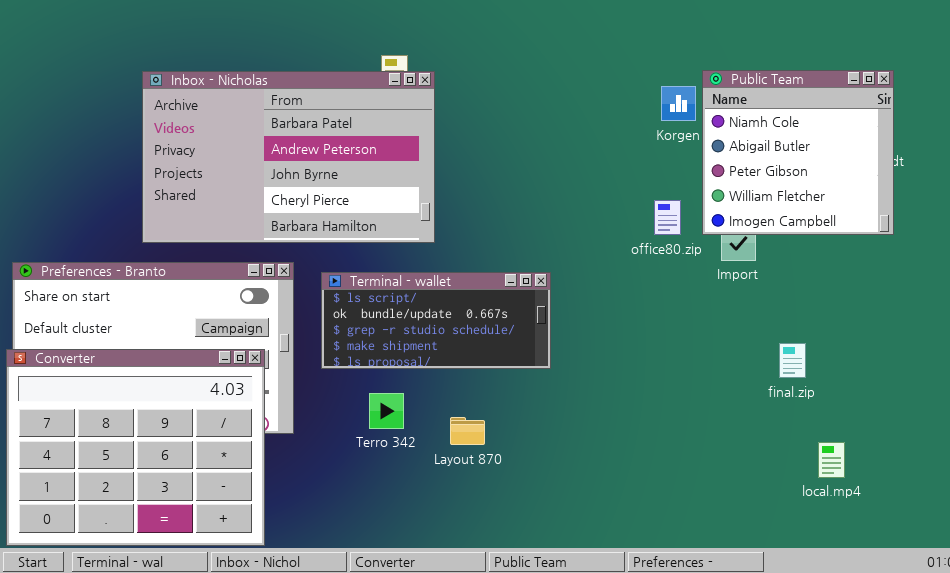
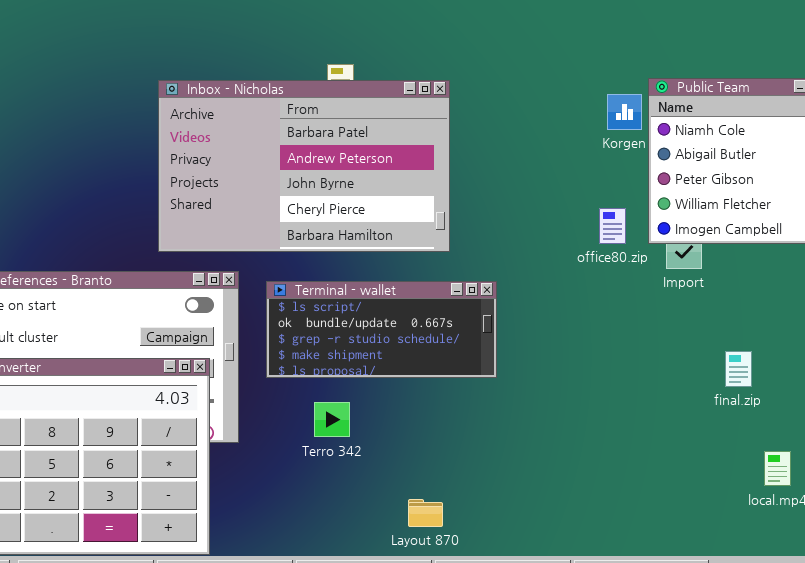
Inbox - Nicholas: [142,71,435,243] -> [158,80,450,252], moved
Layout 870: [450,417,485,445] -> [408,499,443,527], moved

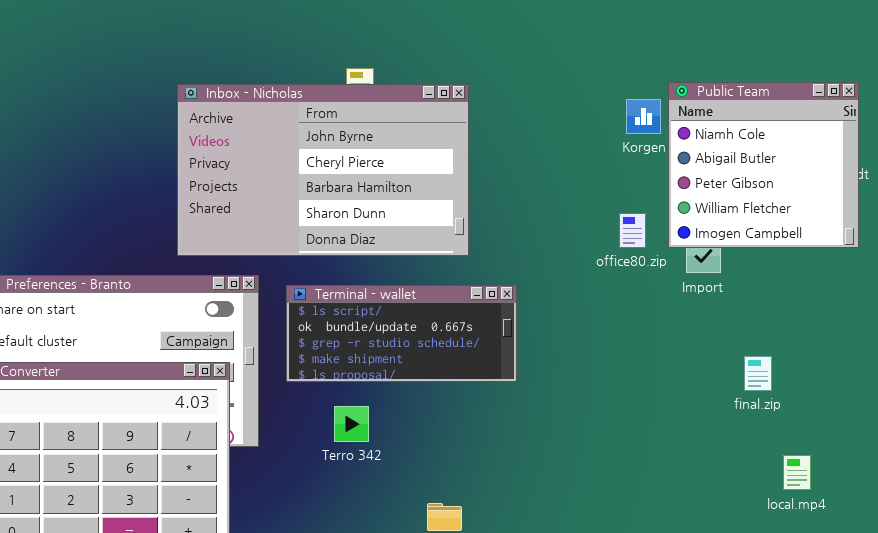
Inbox - Nicholas: [158,80,450,252] -> [177,84,469,256], scrolled down 2 rows

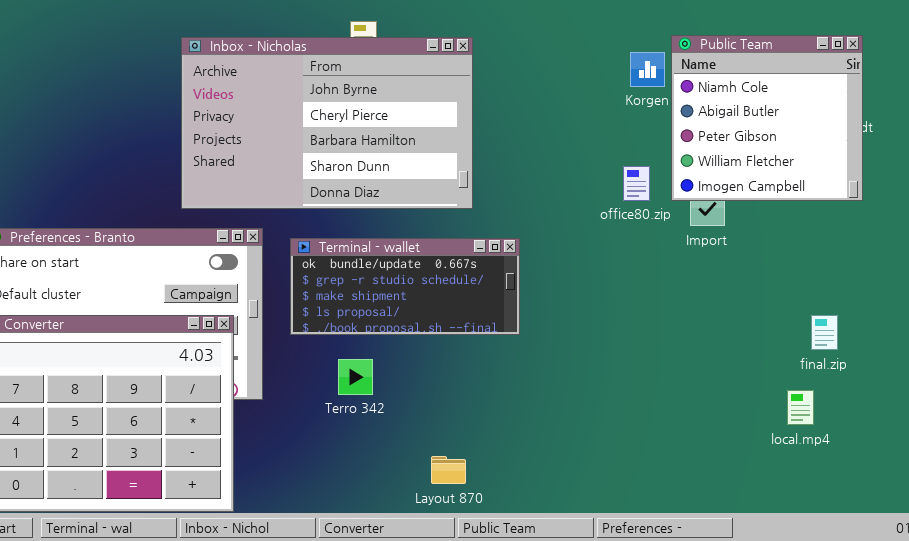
Terminal - wallet: [286,285,517,382] -> [290,238,520,335], scrolled down 1 row
final.zip: [744,356,772,391] -> [811,315,838,350], moved
local.mp4: [783,455,811,490] -> [787,390,814,425], moved

